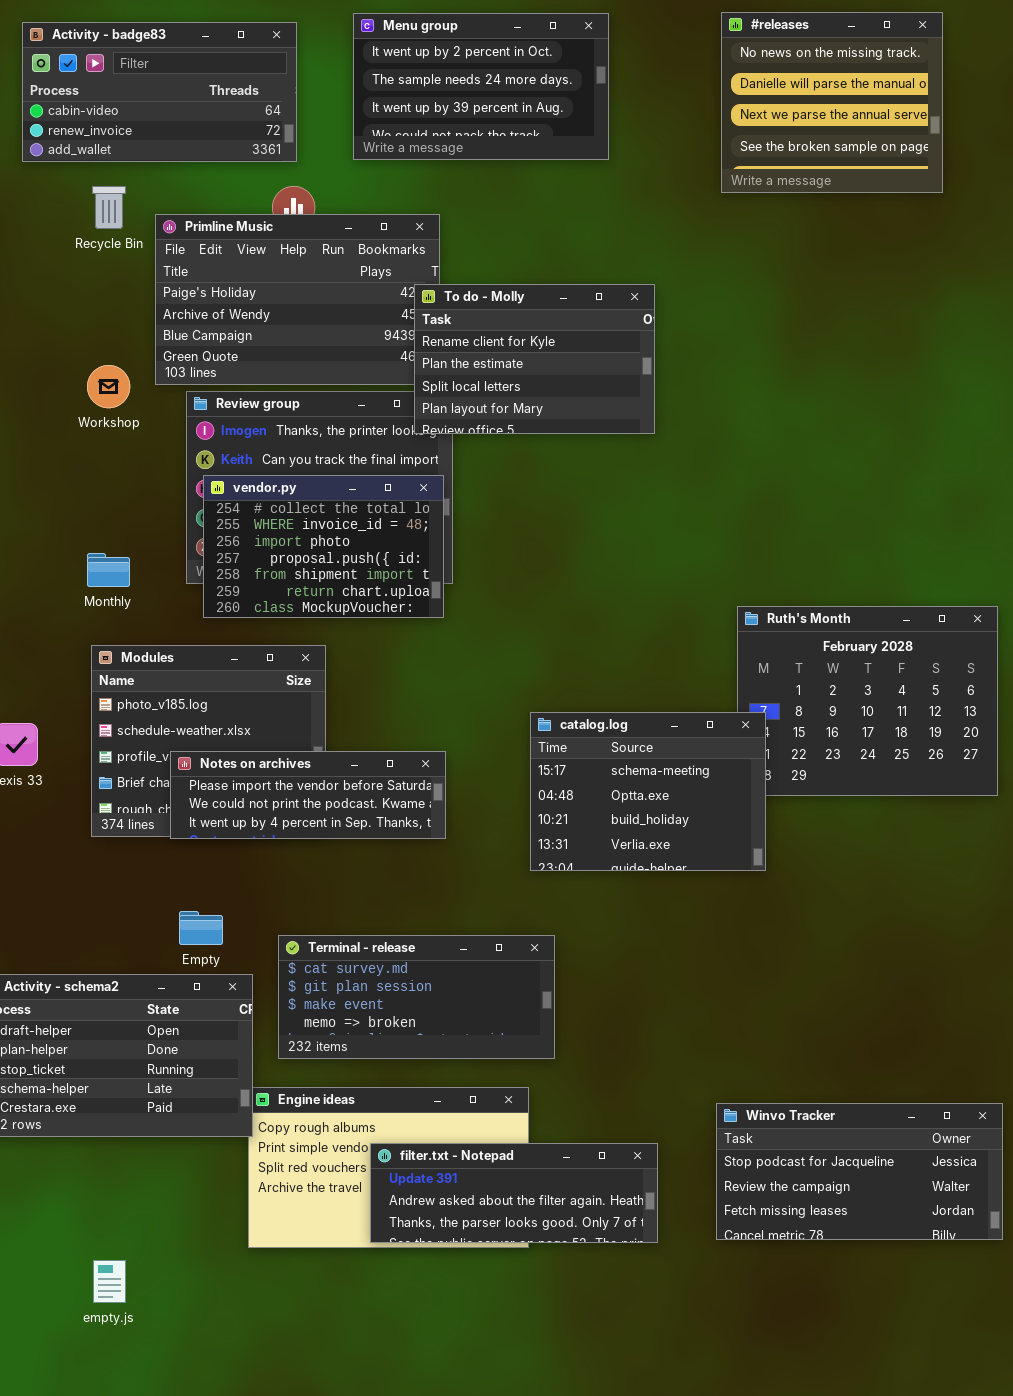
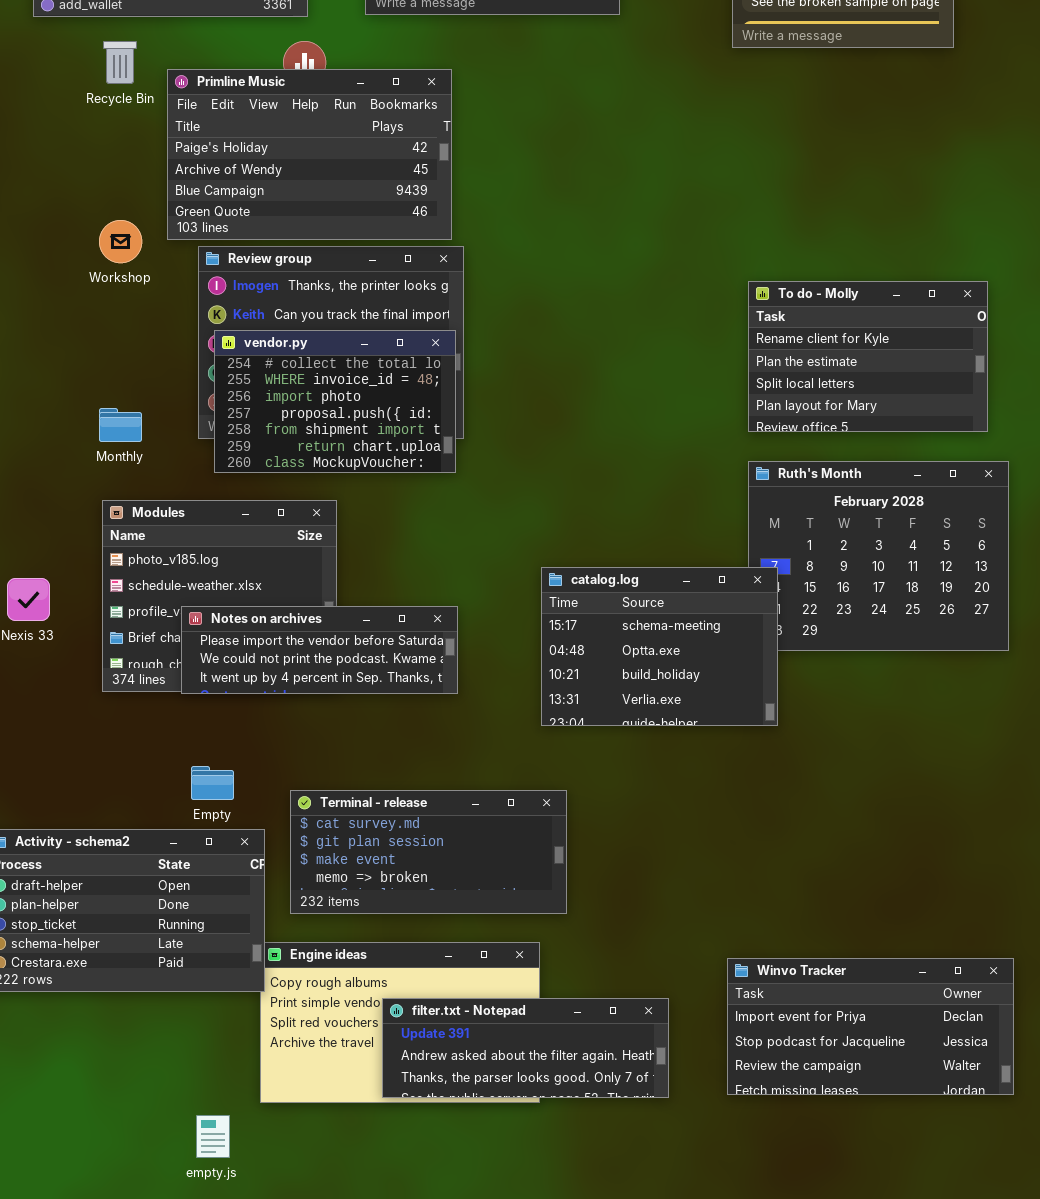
To do - Molly: [414,284,655,434] -> [748,281,988,432], moved
Winvo Tracker: [716,1103,1003,1240] -> [727,958,1014,1095], scrolled up 1 row
empty.js: [93,1260,126,1303] -> [196,1115,230,1158], moved

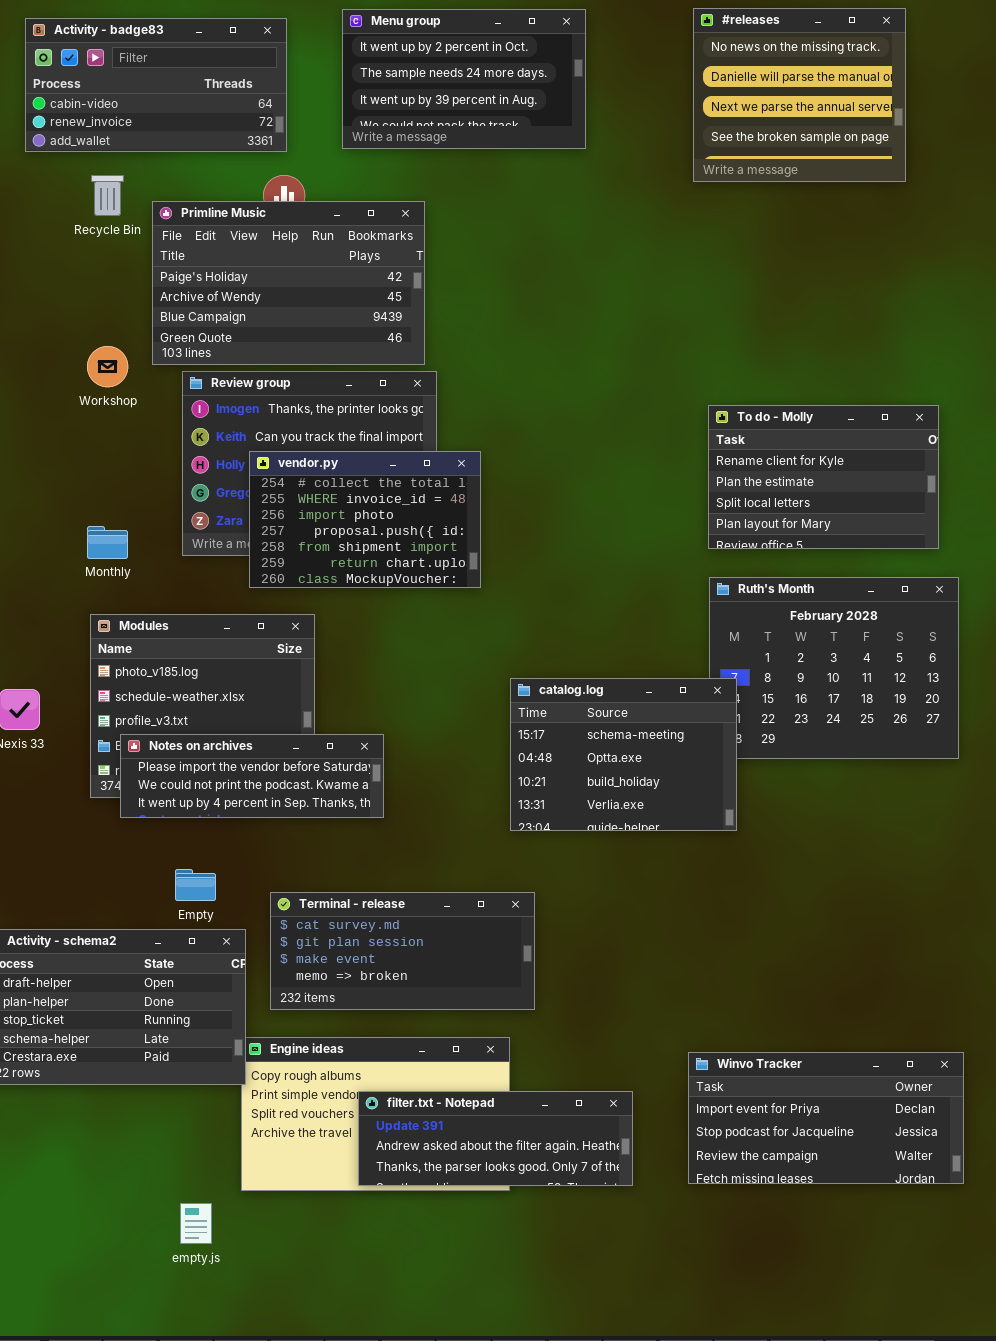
vendor.py: [214,330,456,473] -> [249,451,481,588], moved
Notes on archives: [181,606,458,694] -> [120,734,384,818], moved

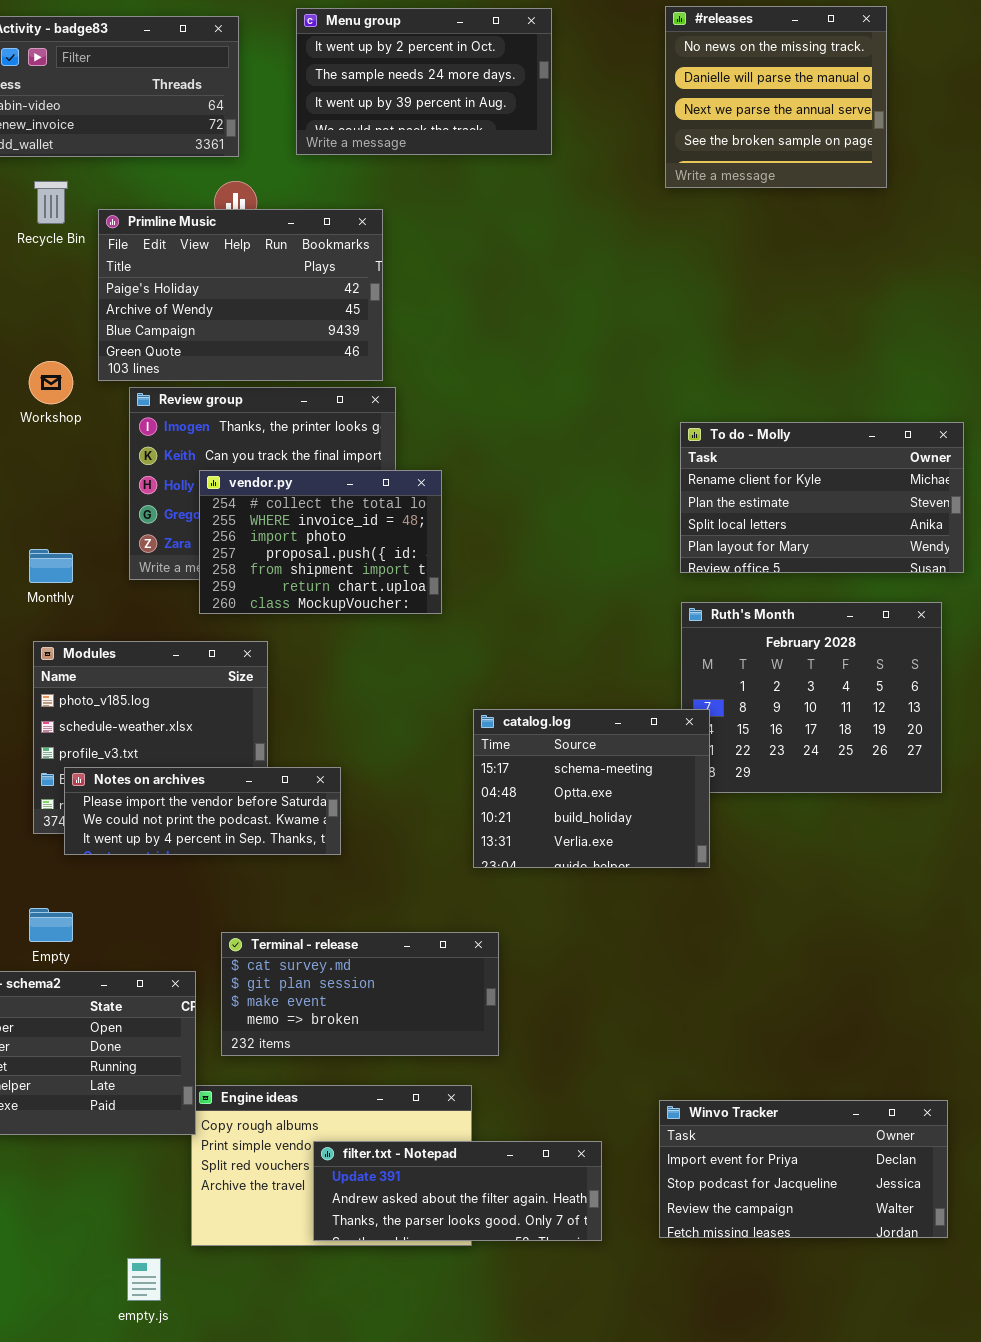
To do - Molly: [708,405,939,549] -> [680,422,964,573], resized
Empty: [175,869,216,901] -> [29,908,73,942], moved

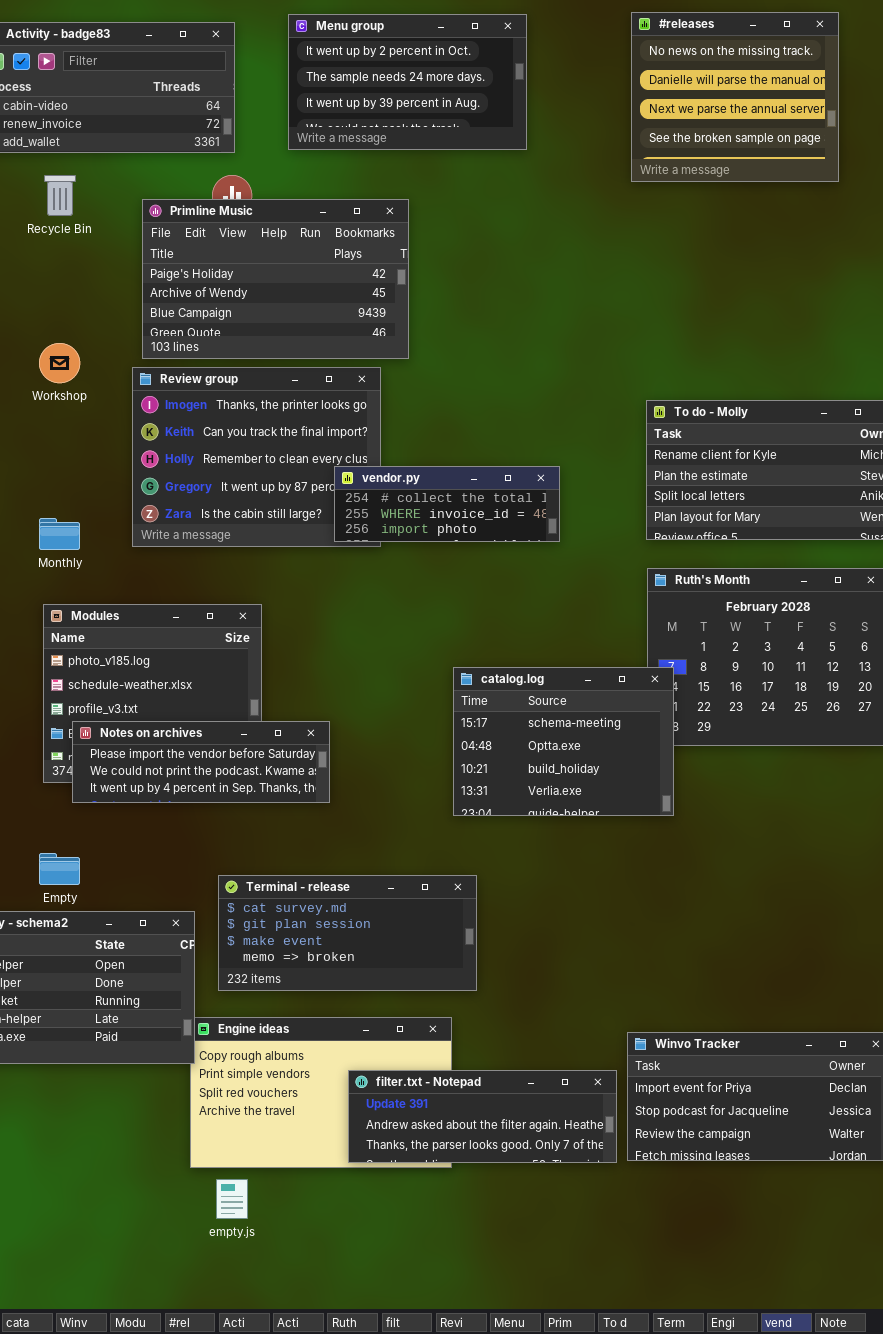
Primline Music: [98,209,383,381] -> [142,199,409,359], moved
vendor.py: [199,470,442,614] -> [334,466,560,542], moved, resized
filter.txt - Notepad: [313,1141,602,1241] -> [348,1070,617,1163], moved
empty.js: [127,1258,161,1301] -> [216,1179,248,1219], moved

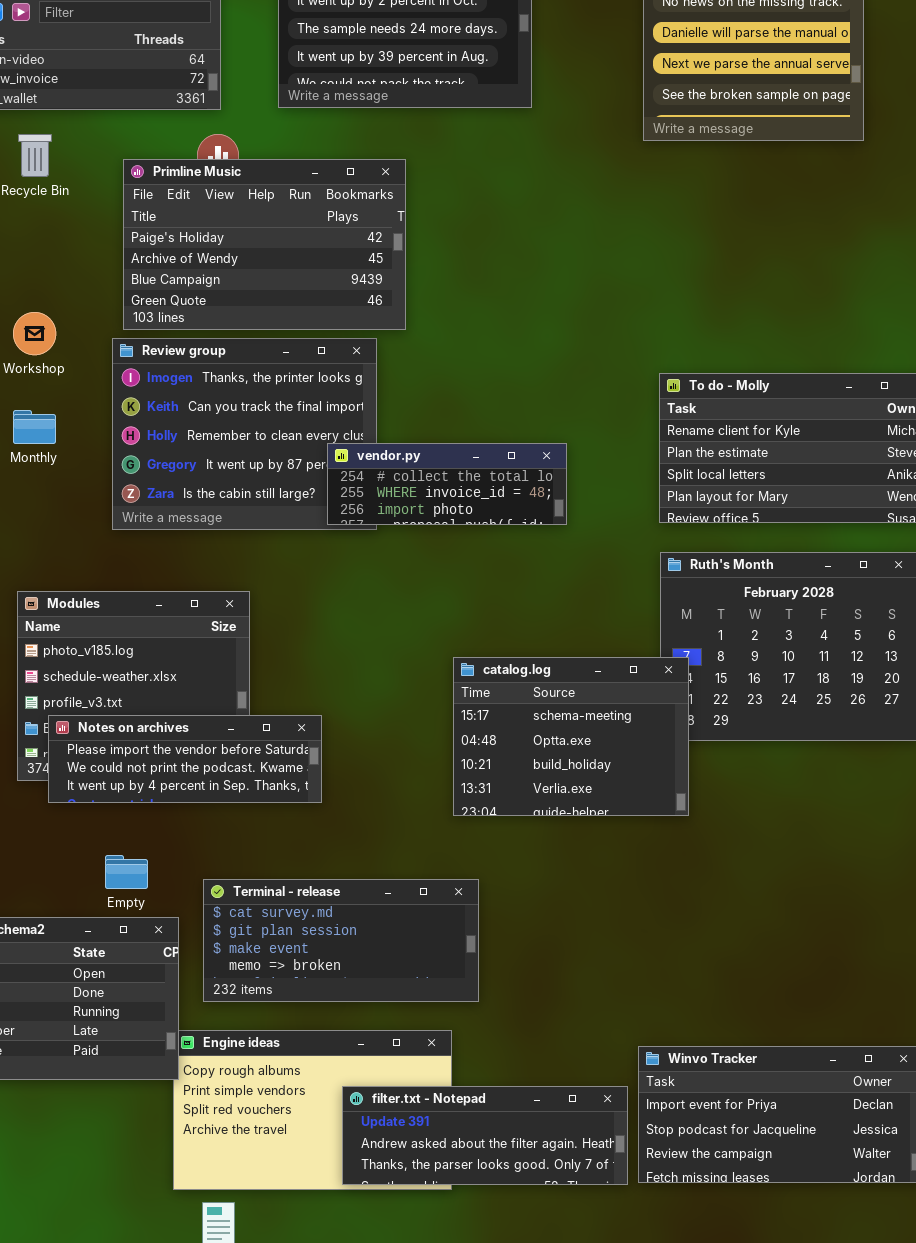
Monthly: [39,518,80,550] -> [13,410,56,444], moved
Empty: [39,853,80,885] -> [105,855,148,889], moved

